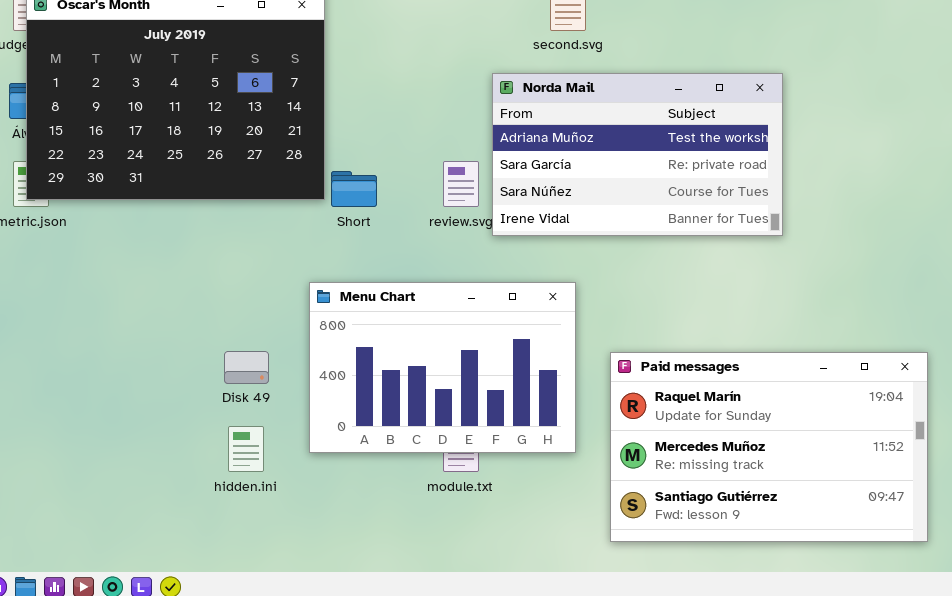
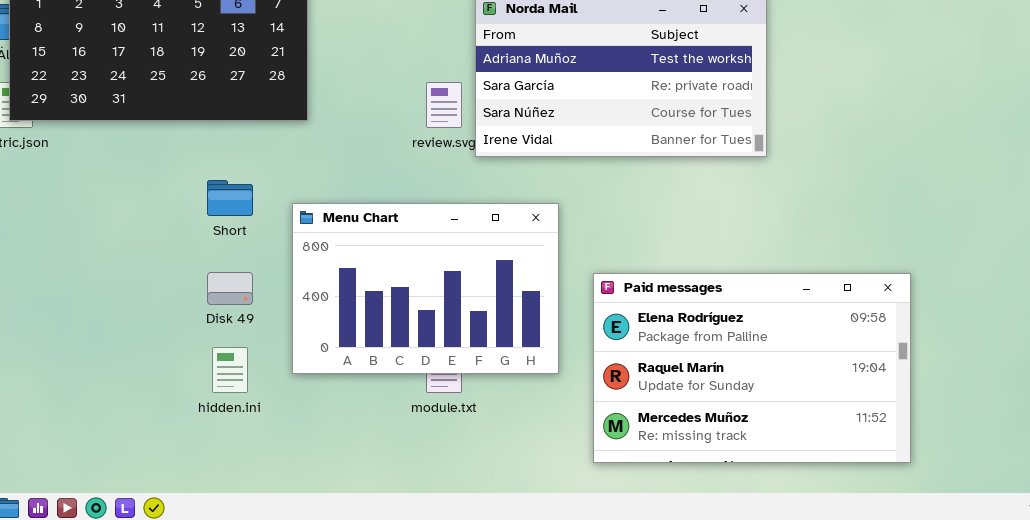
Short: [331,171,377,207] -> [207,180,253,216], moved
Paid messages: [610,352,928,542] -> [593,273,911,463], scrolled up 1 row

